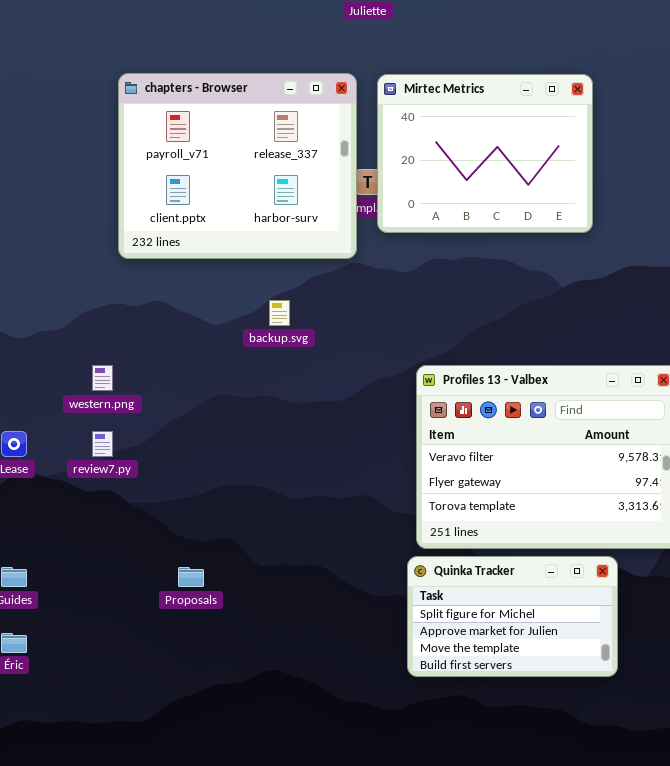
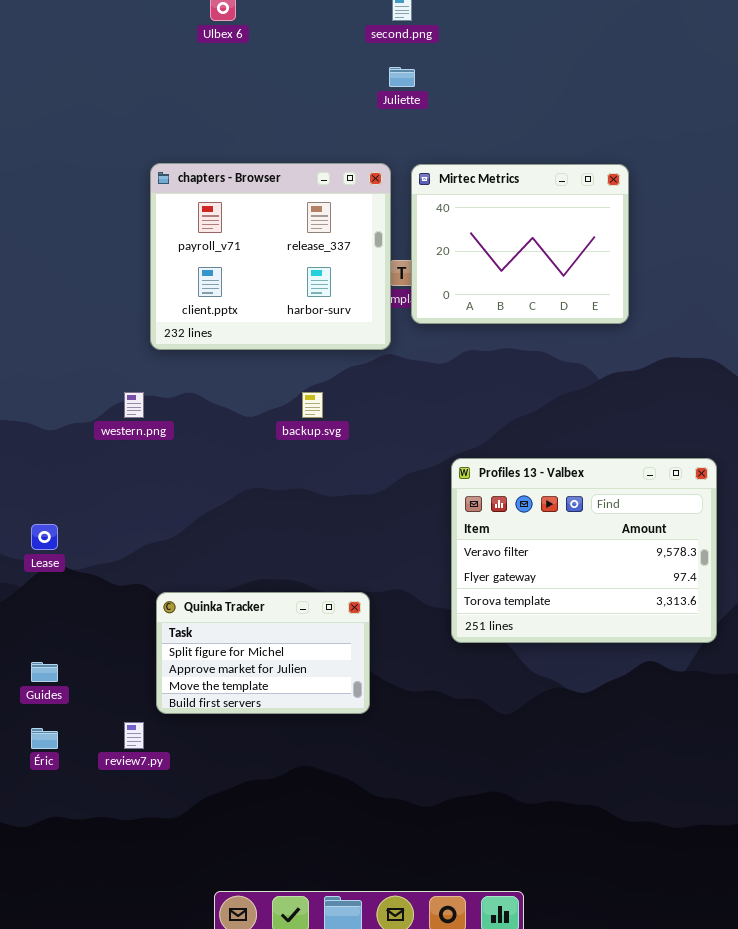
western.png: [92,365,113,391] -> [124,392,144,418], moved
review7.py: [92,431,113,457] -> [124,722,144,749], moved
Quinka Tracker: [407,556,618,677] -> [156,592,370,714], moved

